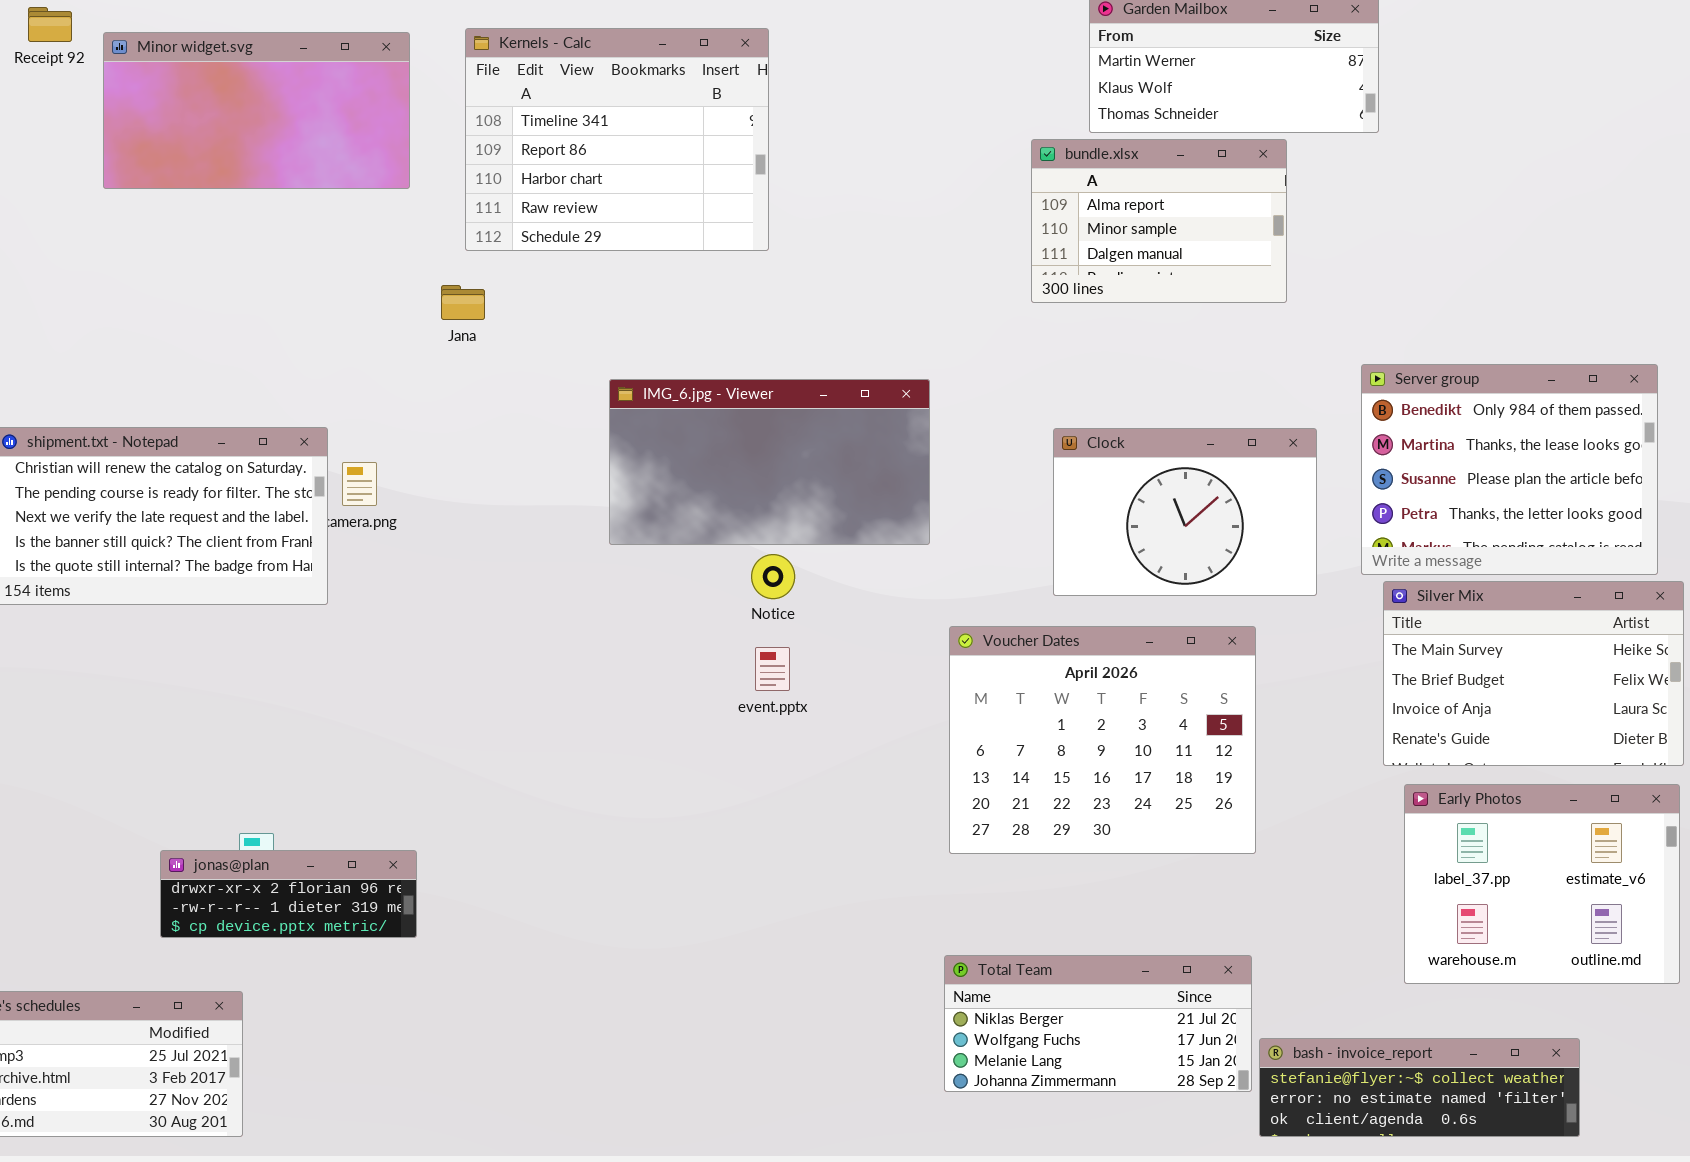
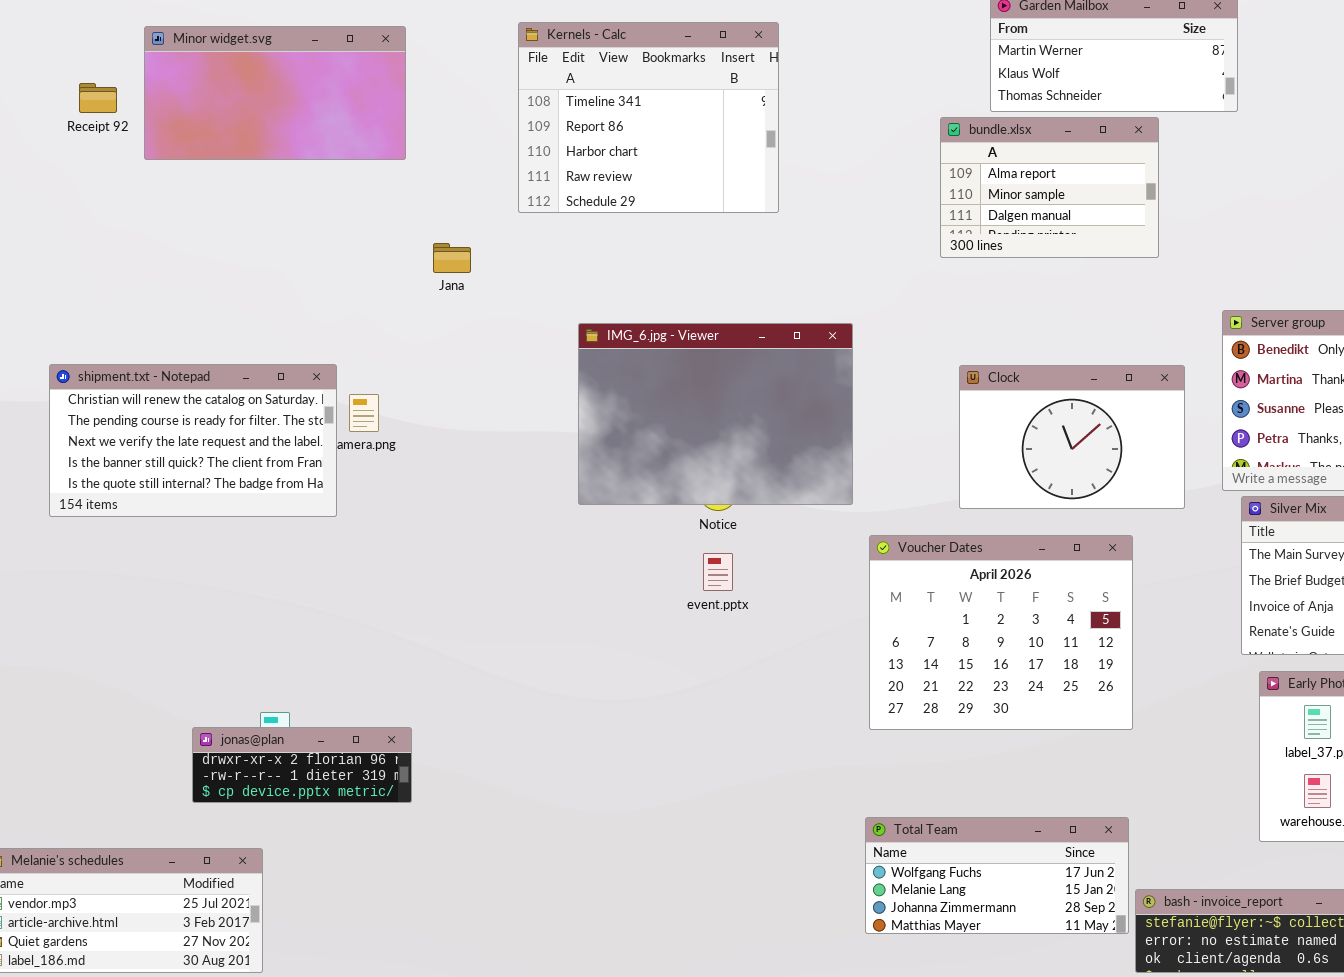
Receipt 92: [28,7,72,42] -> [79,83,117,113], moved
Kernels - Calc: [465,28,769,251] -> [518,22,779,213], moved
IMG_6.jpg - Viewer: [609,379,930,545] -> [578,323,853,505], resized
Total Team: [944,955,1252,1092] -> [865,817,1129,934], scrolled down 1 row

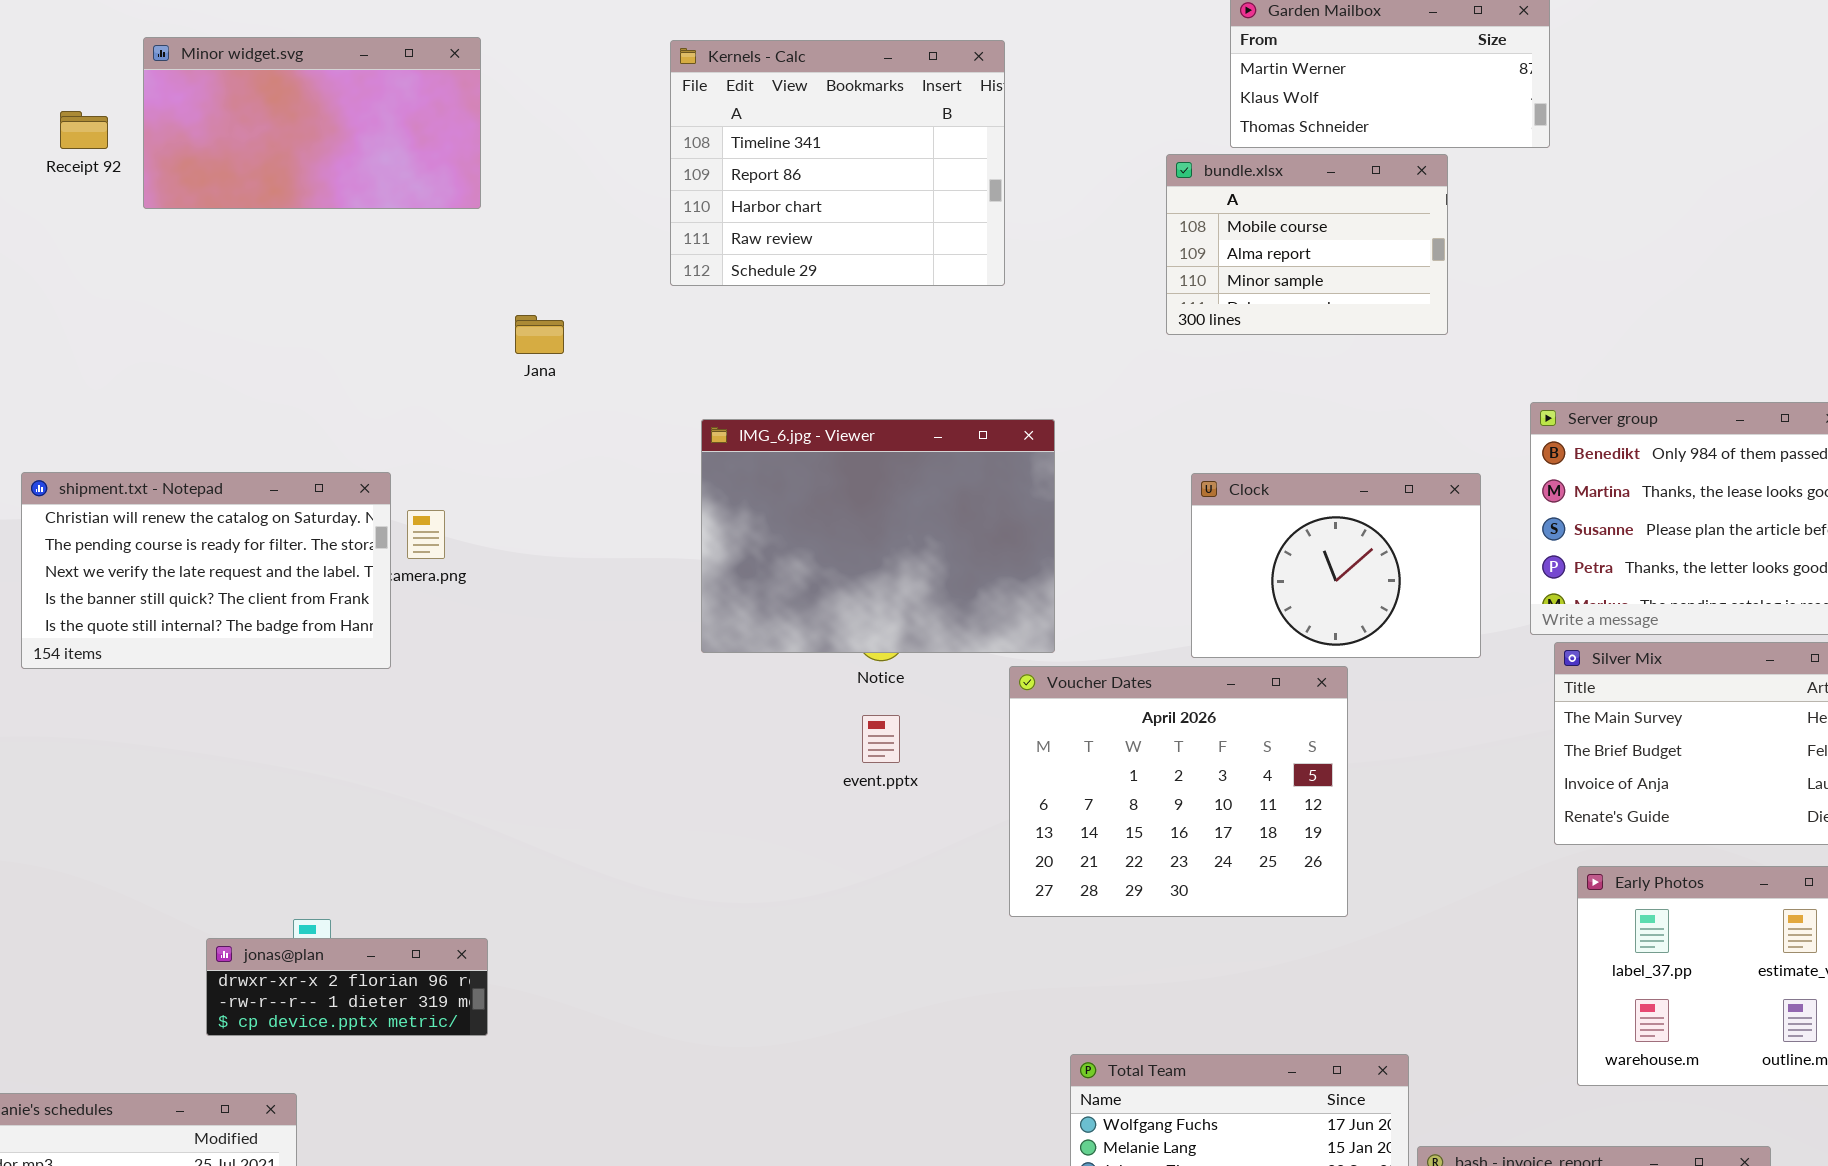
Kernels - Calc: [518,22,779,213] -> [670,40,1005,286], moved
bundle.xlsx: [940,117,1159,258] -> [1166,154,1448,335], scrolled up 1 row
Voucher Dates: [869,535,1133,730] -> [1009,666,1348,917], moved

